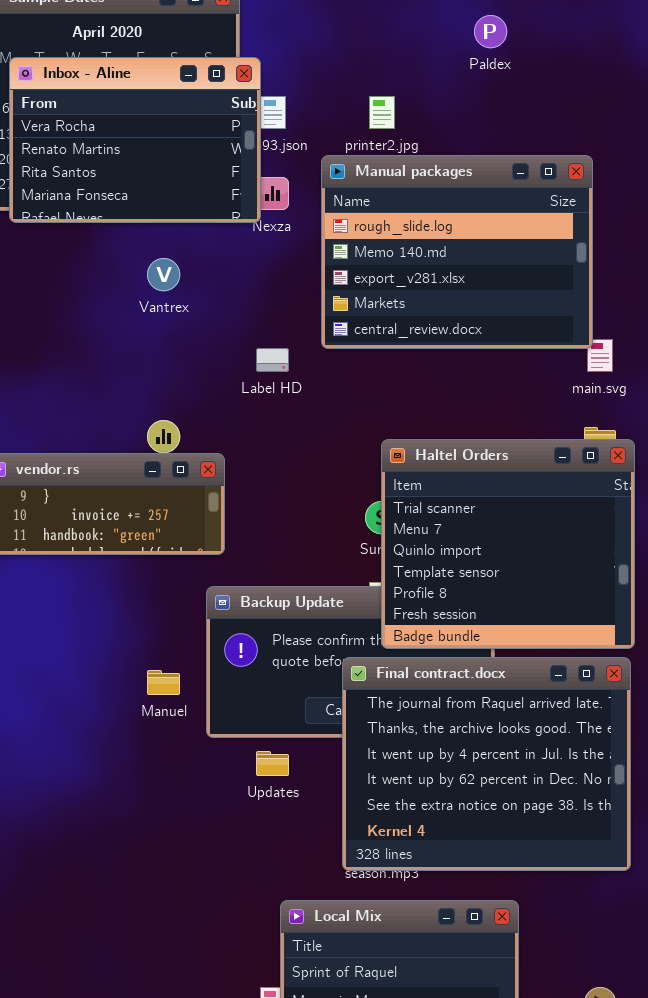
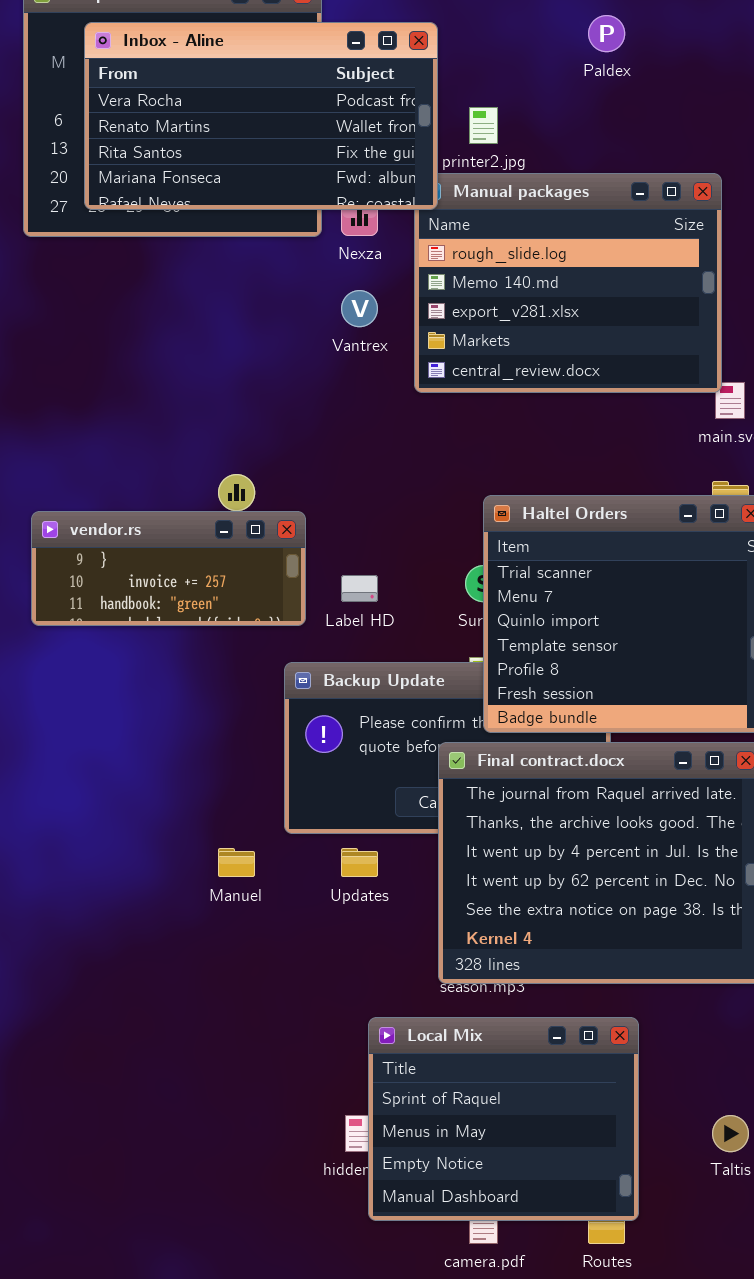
Inbox - Aline: [9,57,261,223] -> [84,22,438,210], moved, resized
Vantrex: [147,258,180,291] -> [341,290,378,327], moved
Label HD: [256,348,289,372] -> [341,575,378,602], moved
Manuel: [147,670,180,695] -> [218,848,255,877], moved

